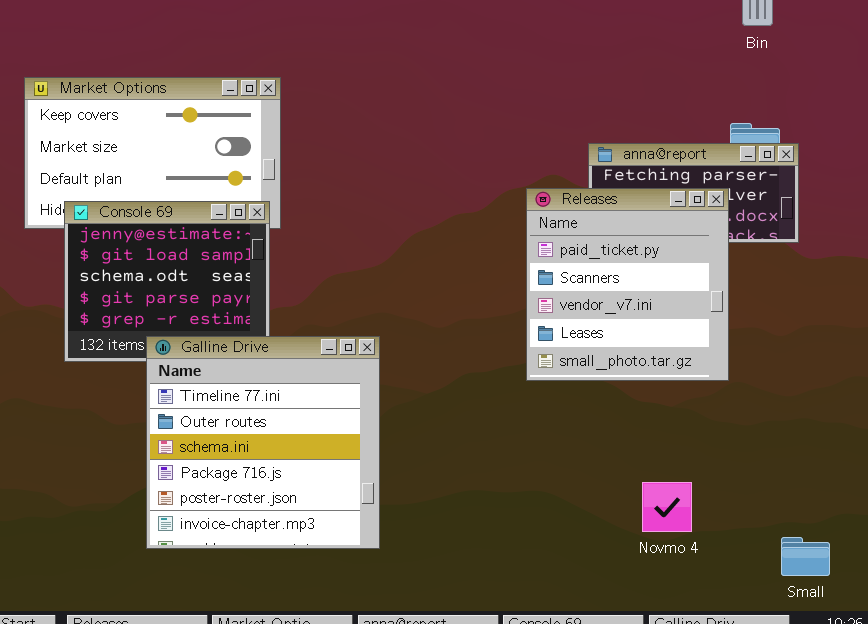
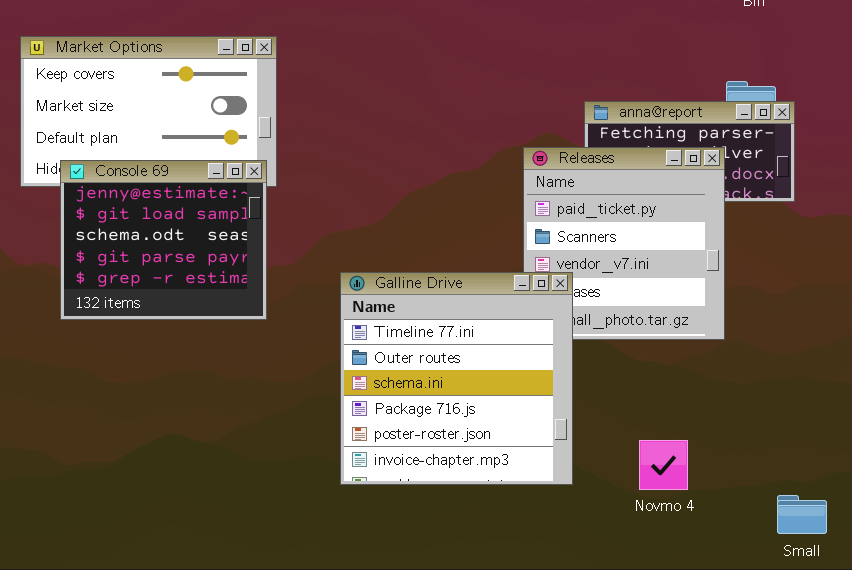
Galline Drive: [146,336,380,549] -> [340,272,573,485], moved

